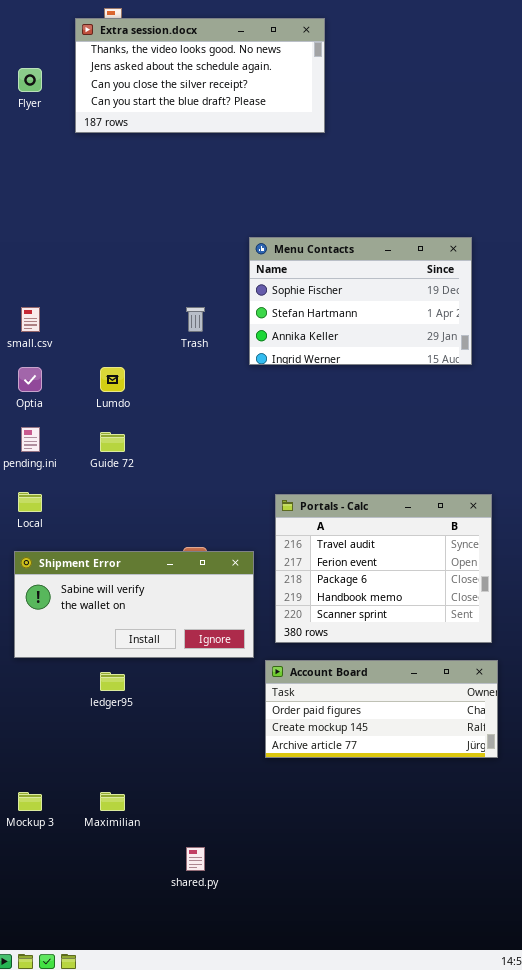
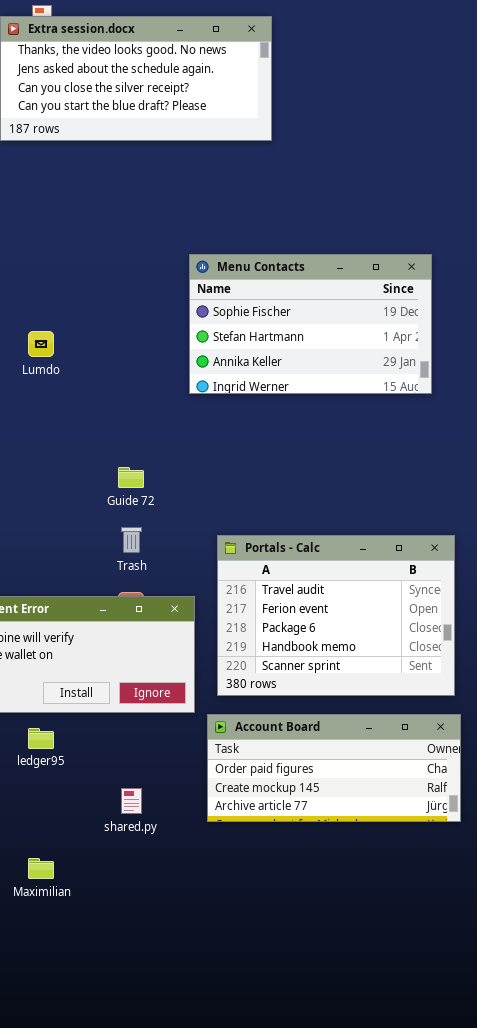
Trash: [186,307,205,332] -> [121,527,142,553], moved
Lumdo: [100,367,125,392] -> [28,331,54,357], moved
Guide 72: [100,432,125,452] -> [118,467,144,488], moved
shared.py: [186,847,205,871] -> [121,788,142,814], moved

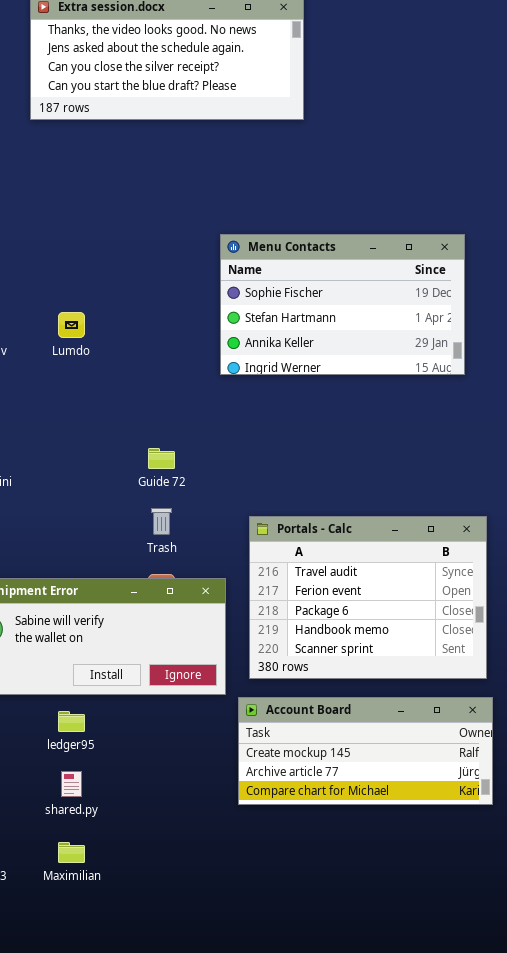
Account Board: [207,714,461,822] -> [238,697,493,805], scrolled down 1 row
shared.py: [121,788,142,814] -> [61,771,82,797], moved

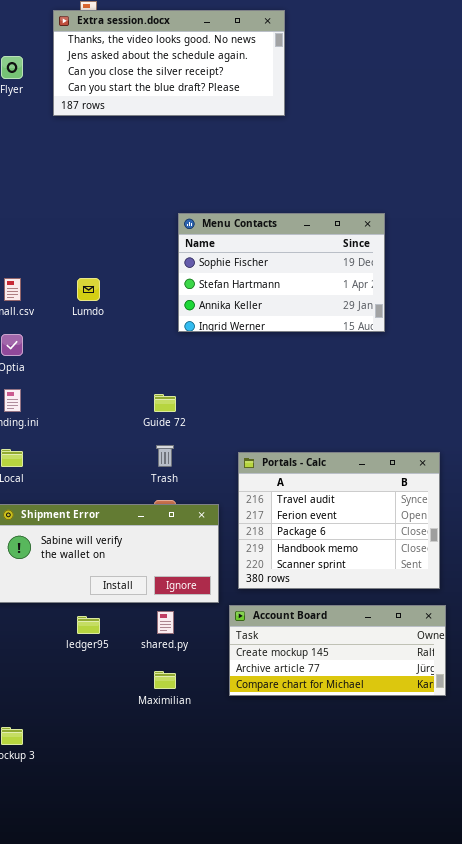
Menu Contacts: [220,234,465,375] -> [178,213,385,332], moved
shared.py: [61,771,82,797] -> [157,611,174,634], moved
Maximilian: [58,842,85,863] -> [154,671,176,689], moved

